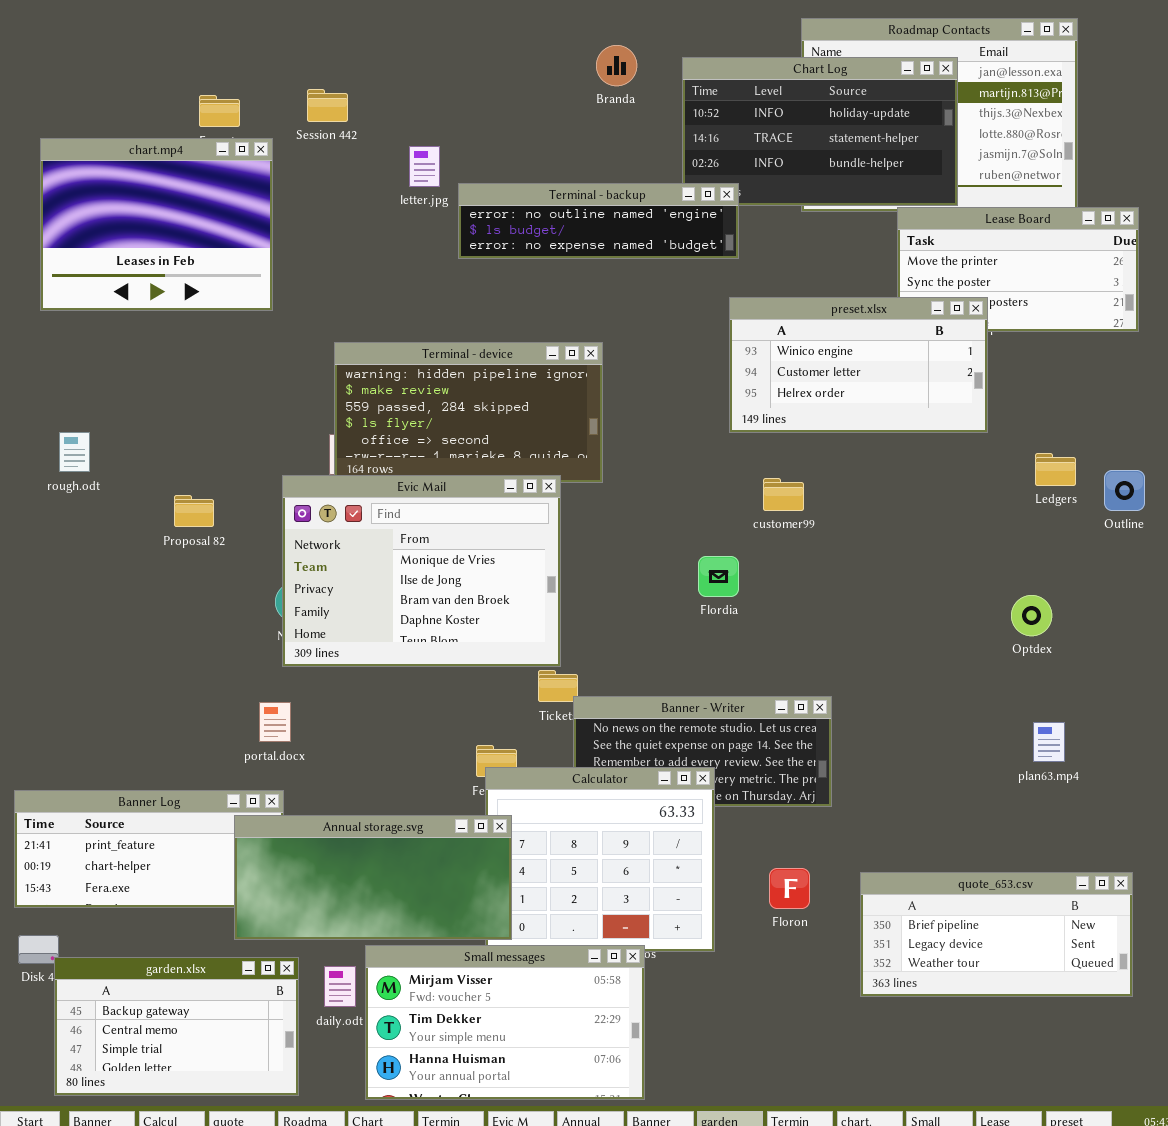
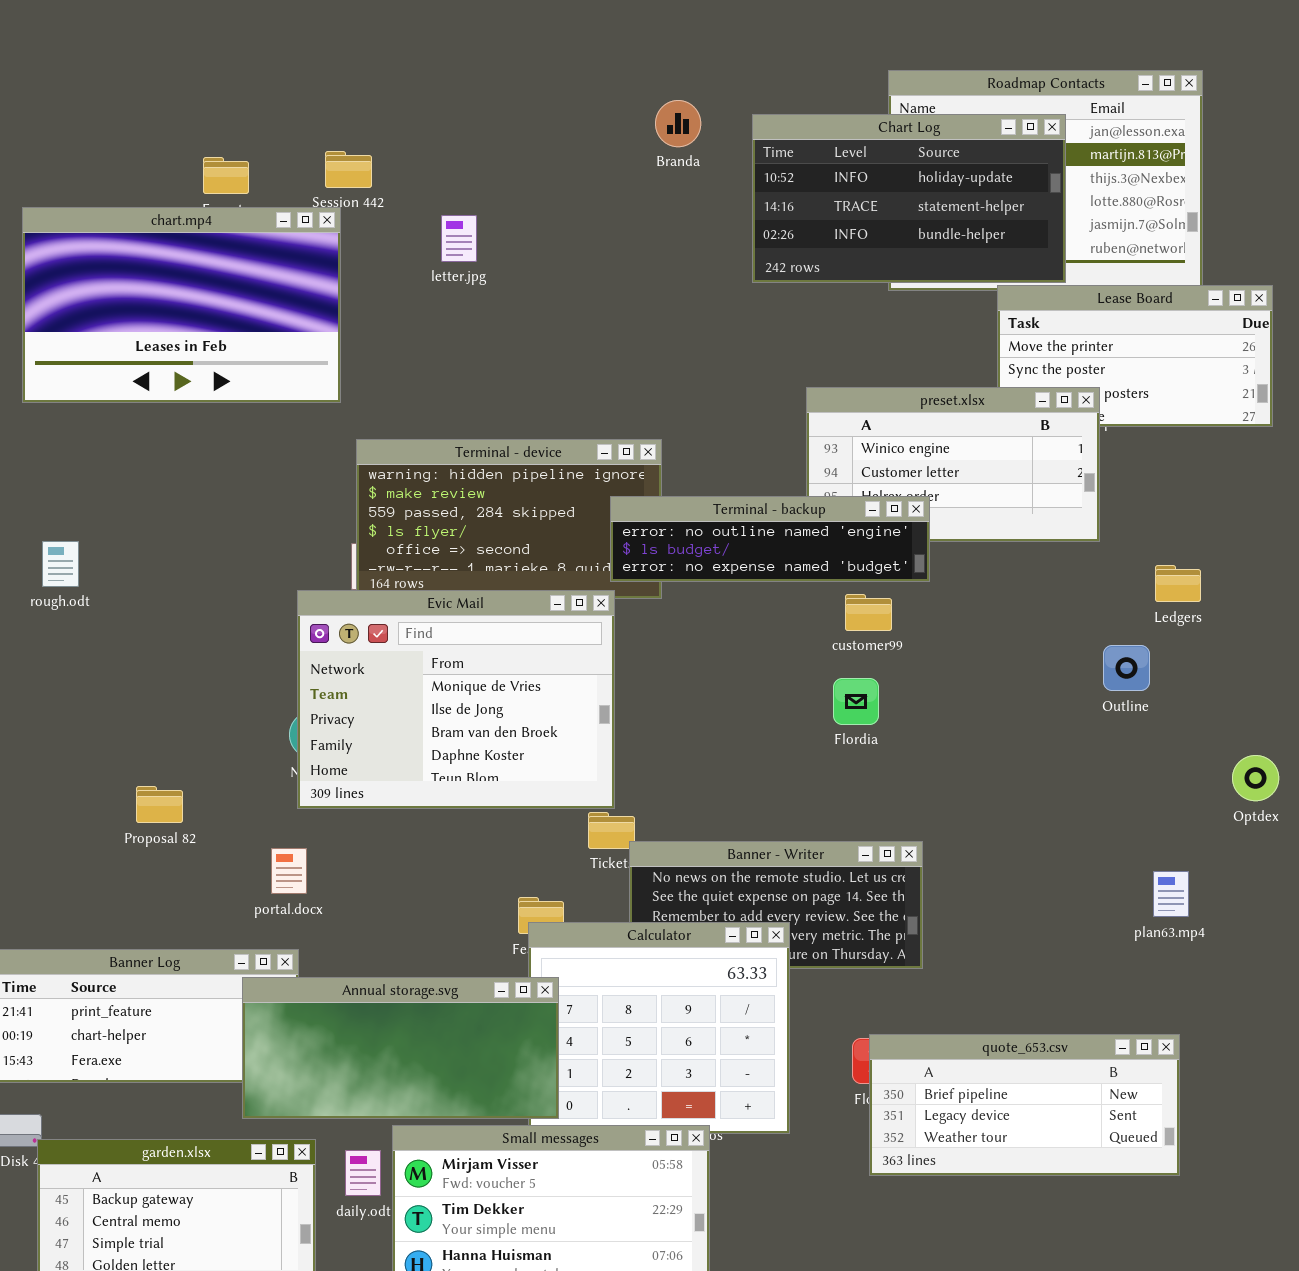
chart.mp4: [40,138,273,311] -> [22,207,341,403], resized
Terminal - backup: [458,183,739,259] -> [610,496,930,582], moved
Outline: [1104,470,1145,511] -> [1103,645,1150,691], moved
Proposal 82: [174,495,214,527] -> [136,786,183,823], moved
Flordia: [698,556,739,597] -> [833,678,879,725], moved
Optdex: [1011,595,1052,636] -> [1232,755,1279,801], moved
quote_653.csv: [860,872,1133,997] -> [869,1034,1180,1176], moved

